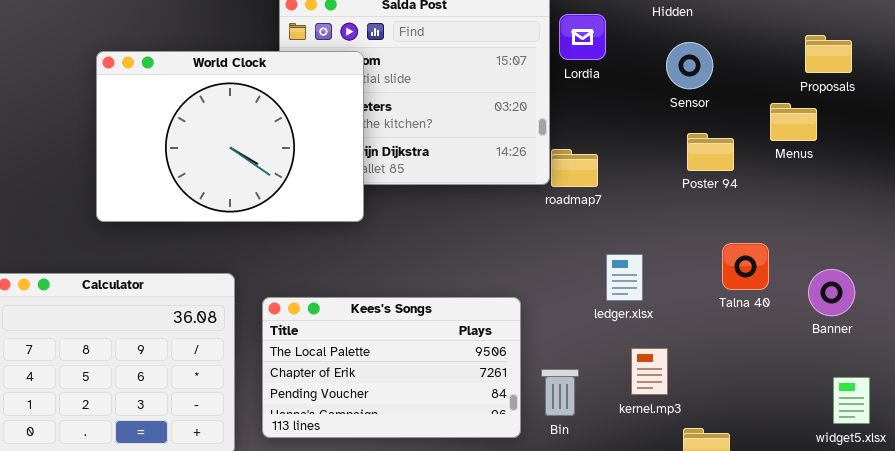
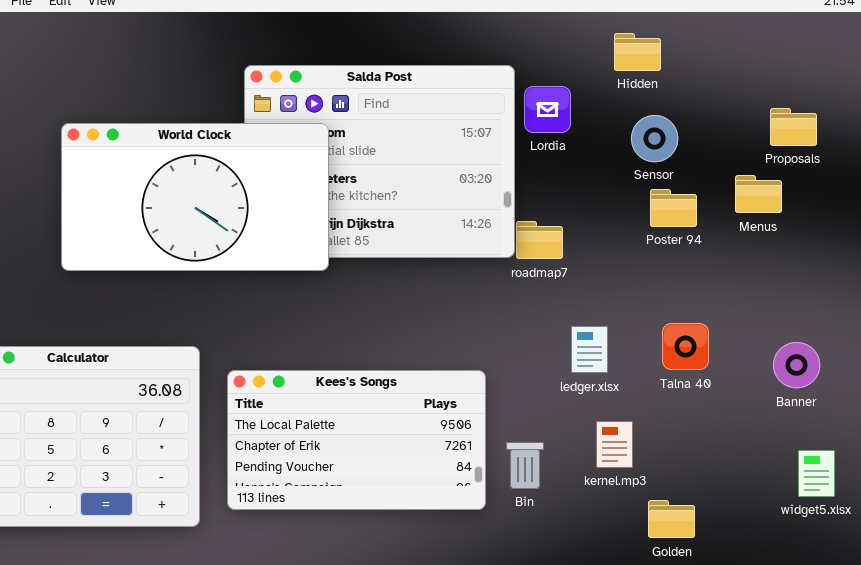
World Clock: [96,51,364,222] -> [61,123,329,271], resized
Poster 94: [687,133,734,171] -> [650,189,697,227], moved
Talna 40: [722,243,769,290] -> [662,323,709,370], moved

